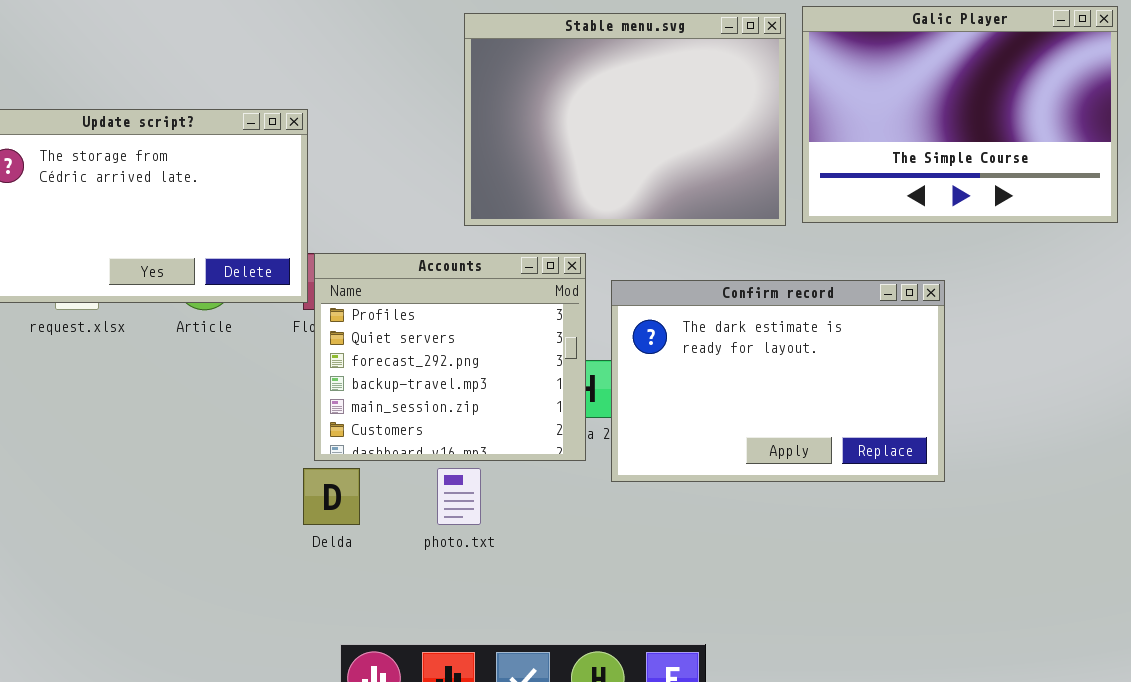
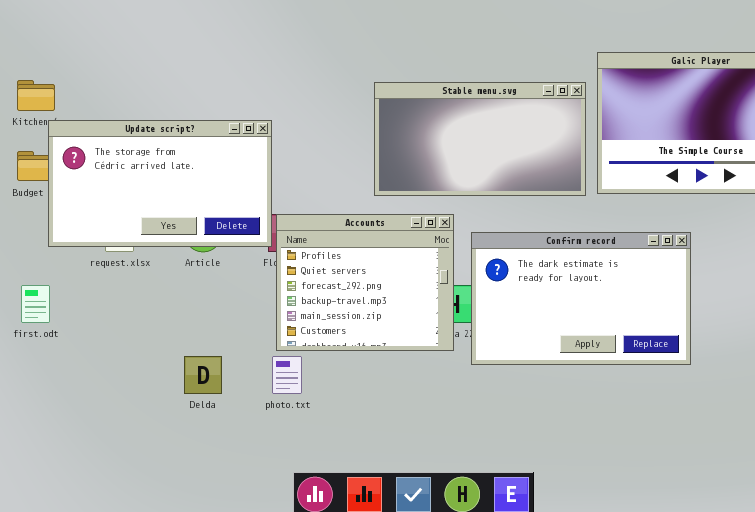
Stable menu.svg: [464,13,786,226] -> [374,82,586,196], resized
Delda: [303,468,360,525] -> [184,356,222,394], moved
photo.txt: [437,468,481,525] -> [272,356,302,394], moved

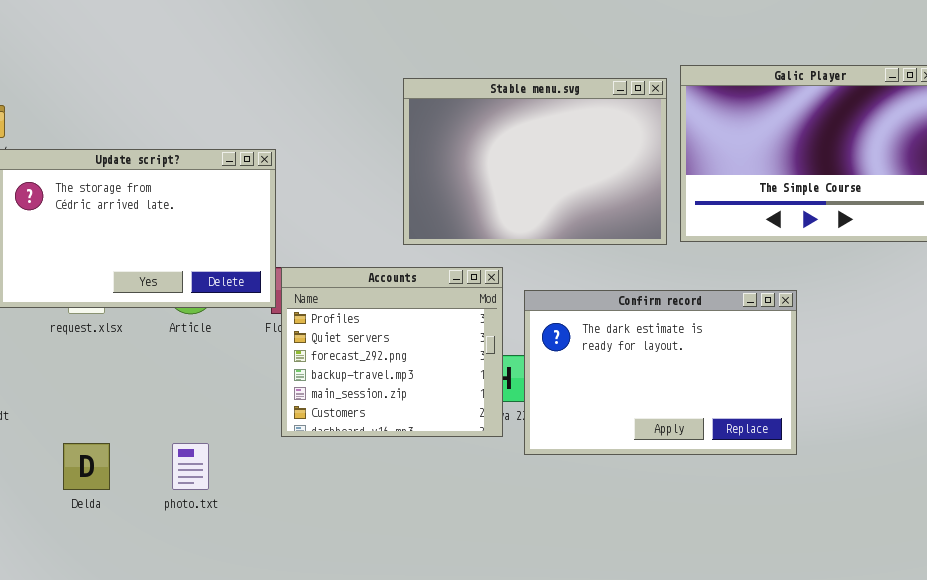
Stable menu.svg: [374,82,586,196] -> [403,78,667,245], resized
Delda: [184,356,222,394] -> [63,443,110,490], moved
photo.txt: [272,356,302,394] -> [172,443,209,490], moved

